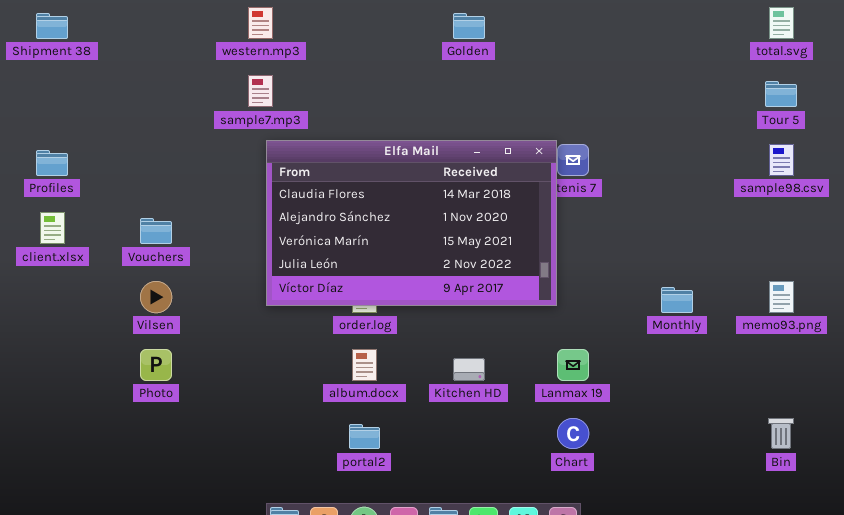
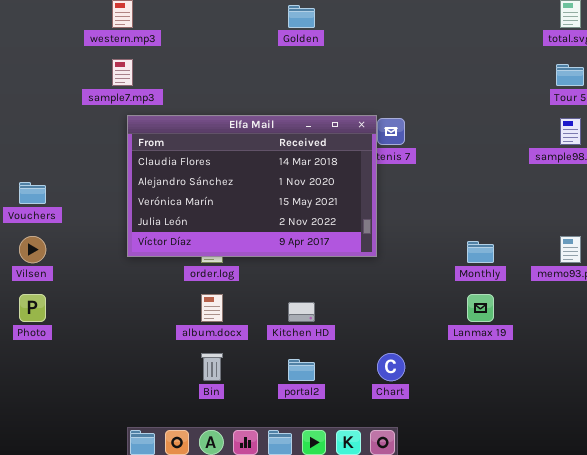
Lanmax 19: [557,349,589,381] -> [467,294,494,322], moved
Bin: [768,418,794,449] -> [201,353,223,381], moved
portal2: [349,424,380,449] -> [288,359,315,381], moved

